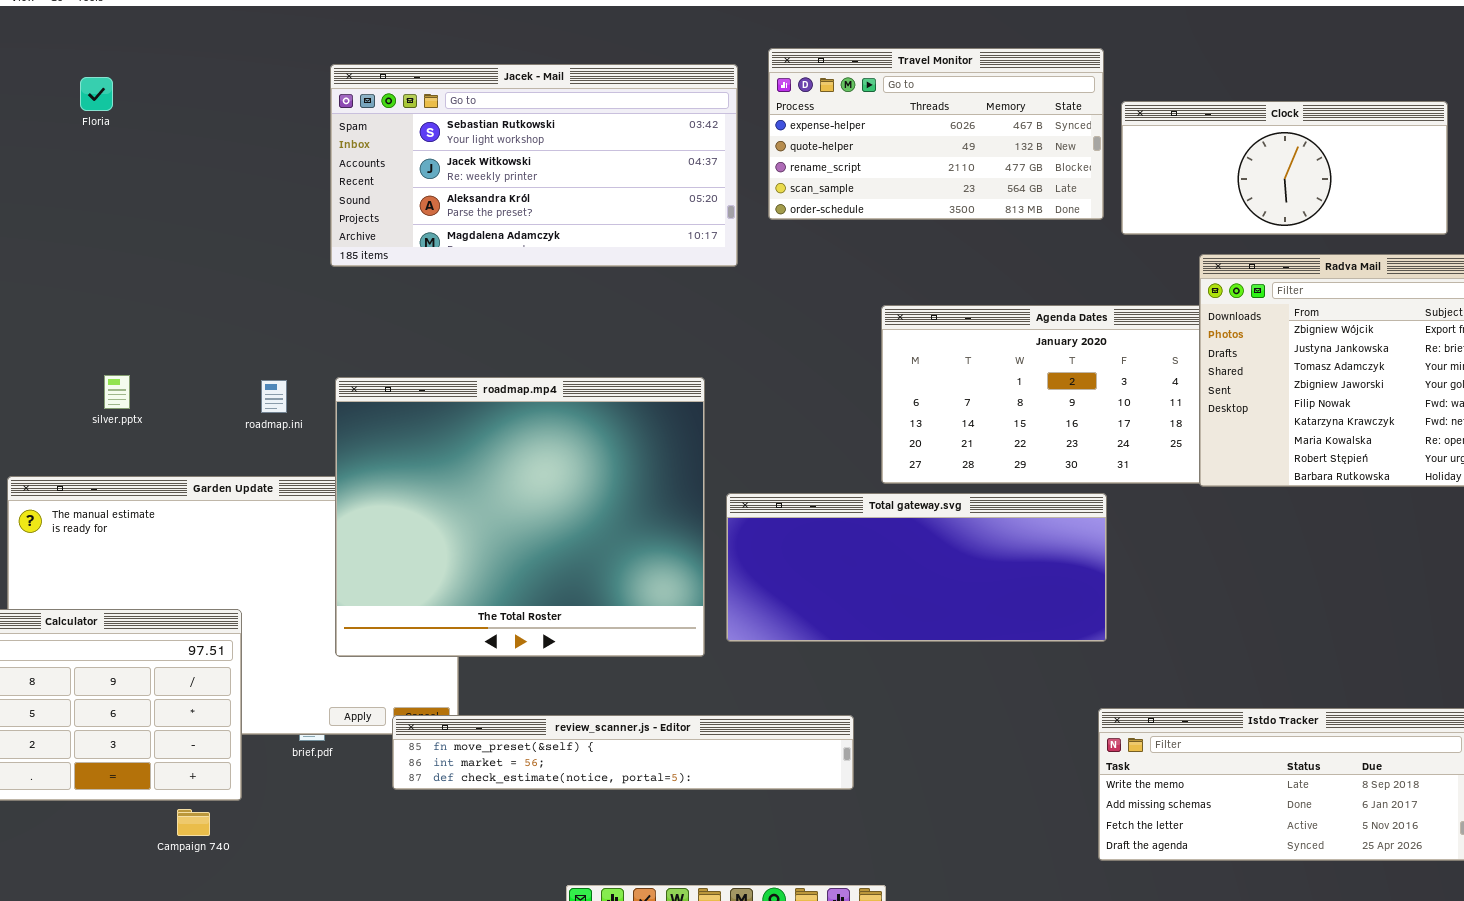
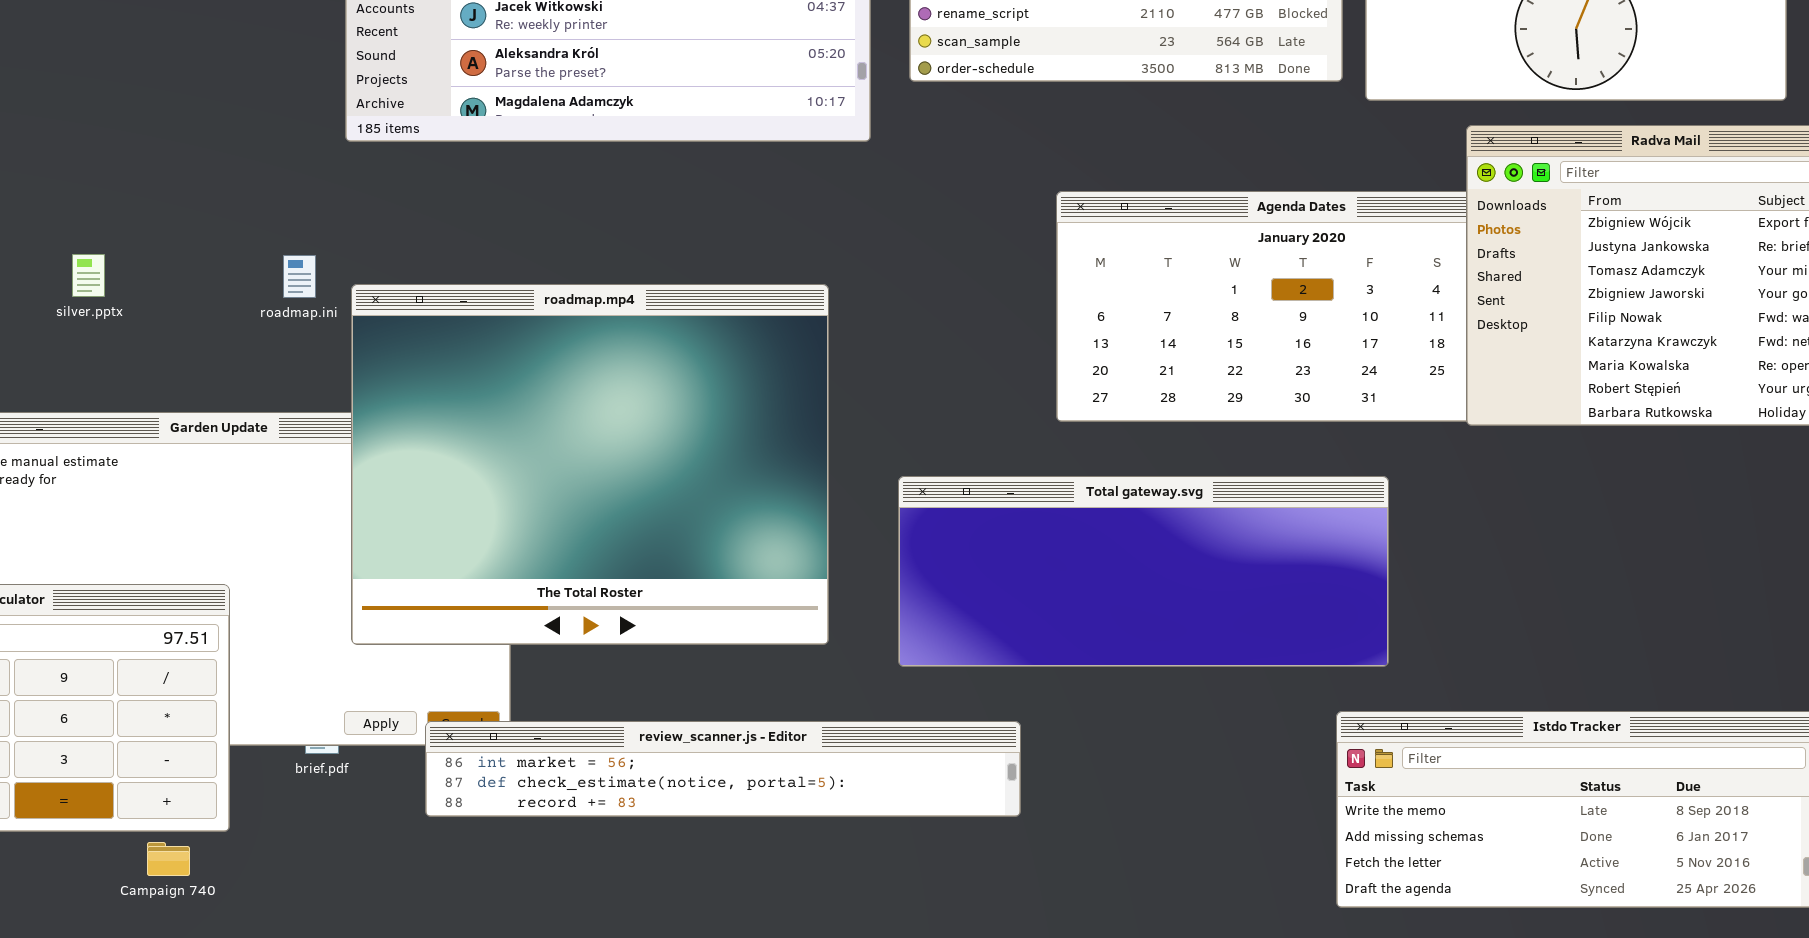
silver.pptx: [104,375,130,409] -> [72,254,105,297], moved
roadmap.ini: [261,380,287,413] -> [283,255,316,298], moved
Total gateway.svg: [726,493,1107,642] -> [898,476,1389,667], moved
review_scanner.js - Editor: [392,715,854,790] -> [425,721,1021,817], scrolled down 1 row

